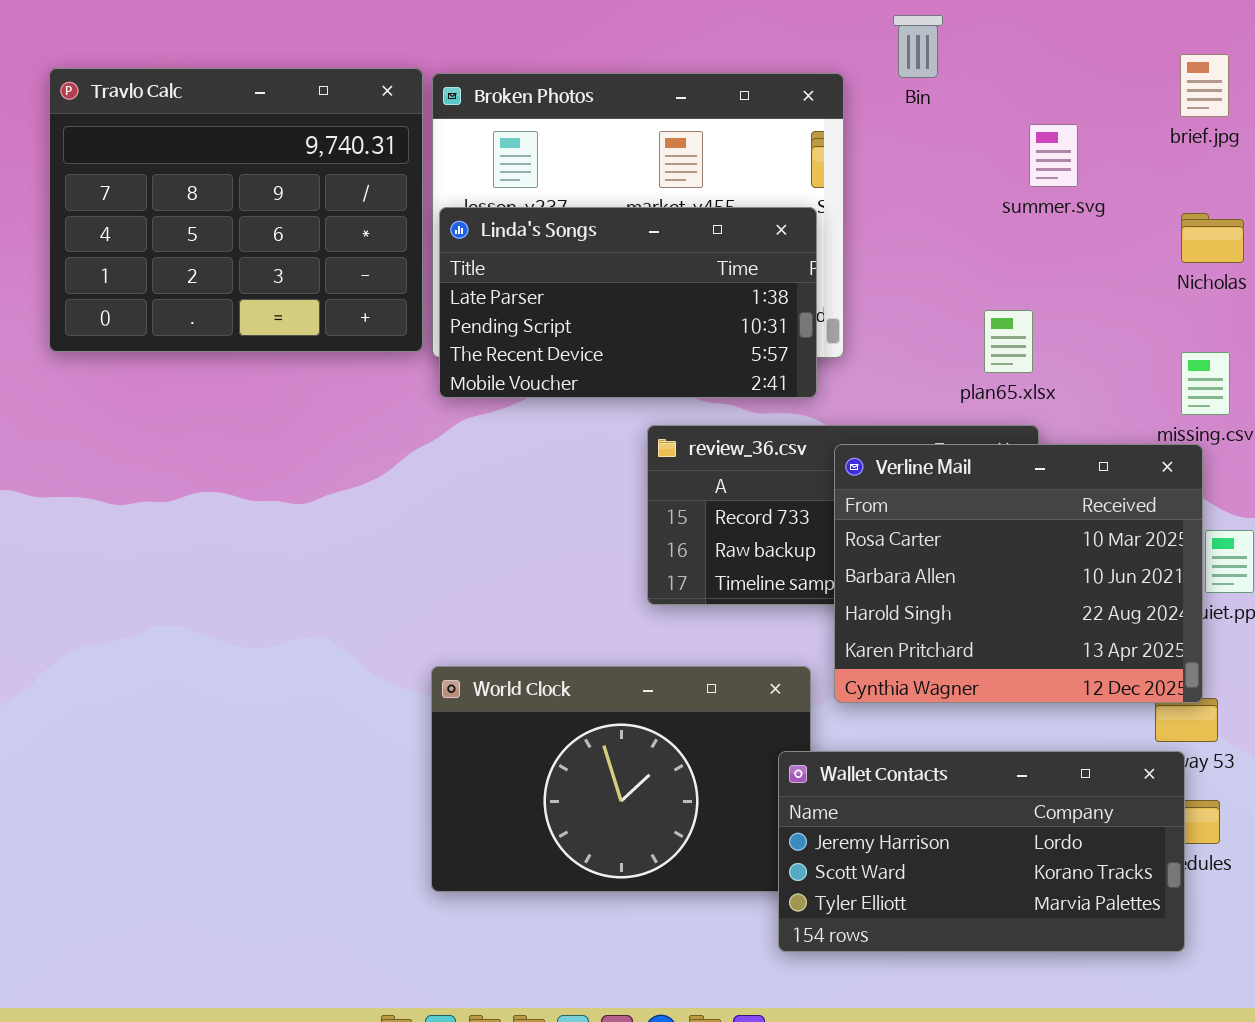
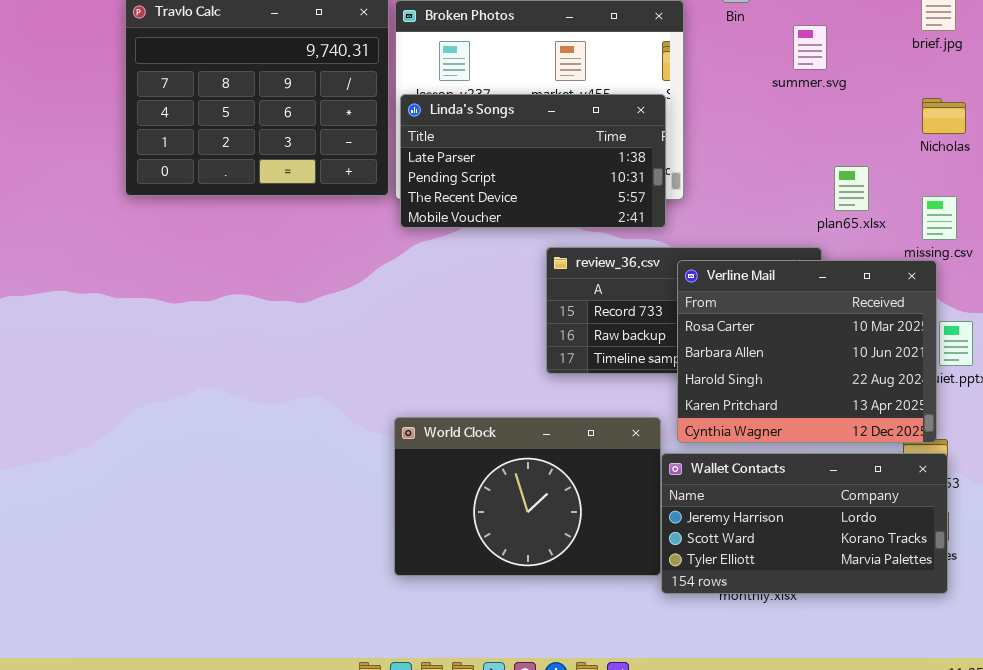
summer.svg: [1029,124,1078,187] -> [793,25,827,70], moved
plan65.xlsx: [984,310,1033,373] -> [834,166,869,211], moved
Wallet Contacts: [778,751,1185,952] -> [661,453,948,594], moved

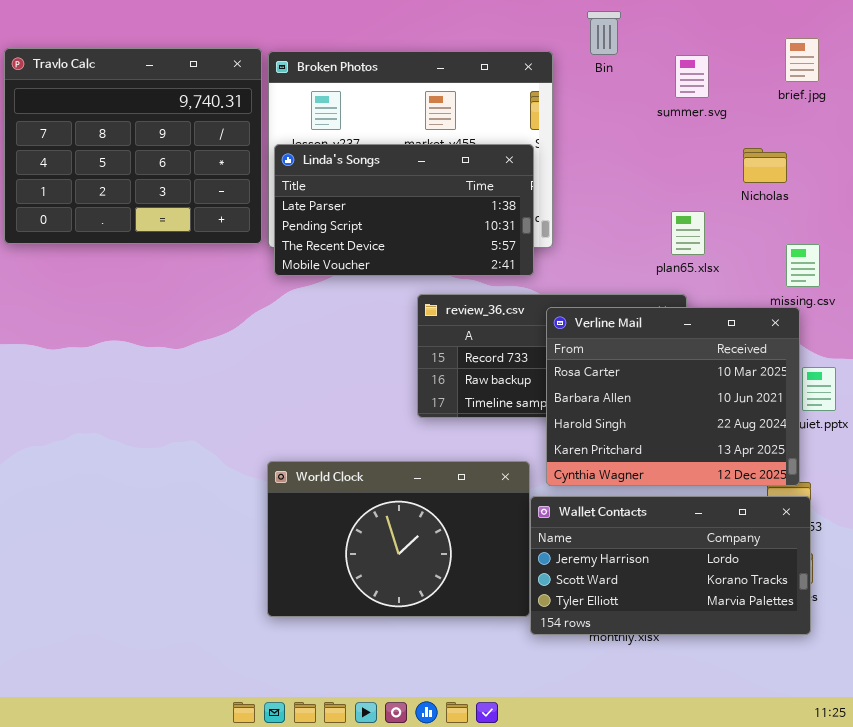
summer.svg: [793,25,827,70] -> [675,55,709,98], moved
Nicholas: [922,98,966,134] -> [743,148,787,183], moved
plan65.xlsx: [834,166,869,211] -> [671,211,705,255], moved

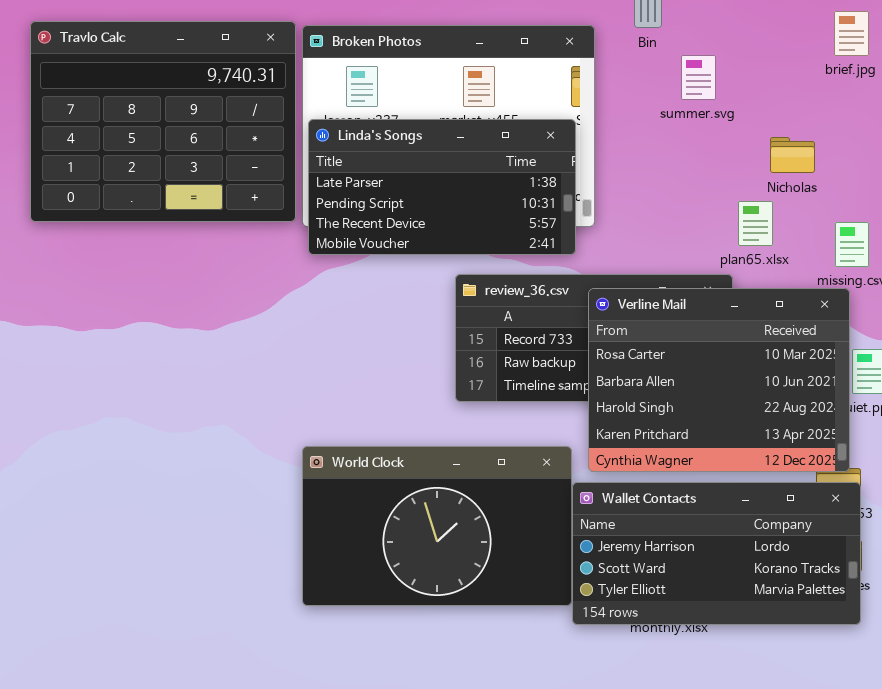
summer.svg: [675,55,709,98] -> [681,55,716,100], moved
Nicholas: [743,148,787,183] -> [770,137,815,173], moved
plan65.xlsx: [671,211,705,255] -> [738,201,773,246], moved

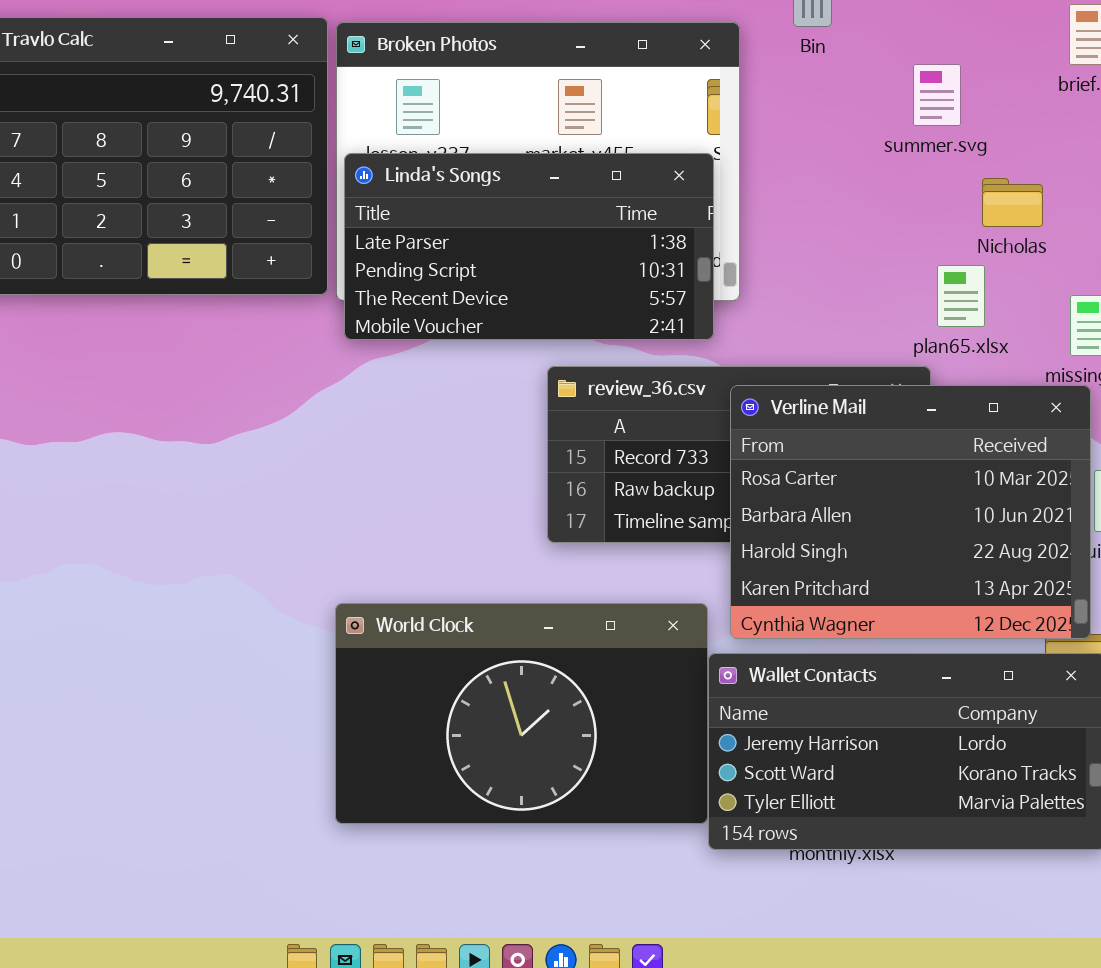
summer.svg: [681,55,716,100] -> [913,64,961,126], moved

